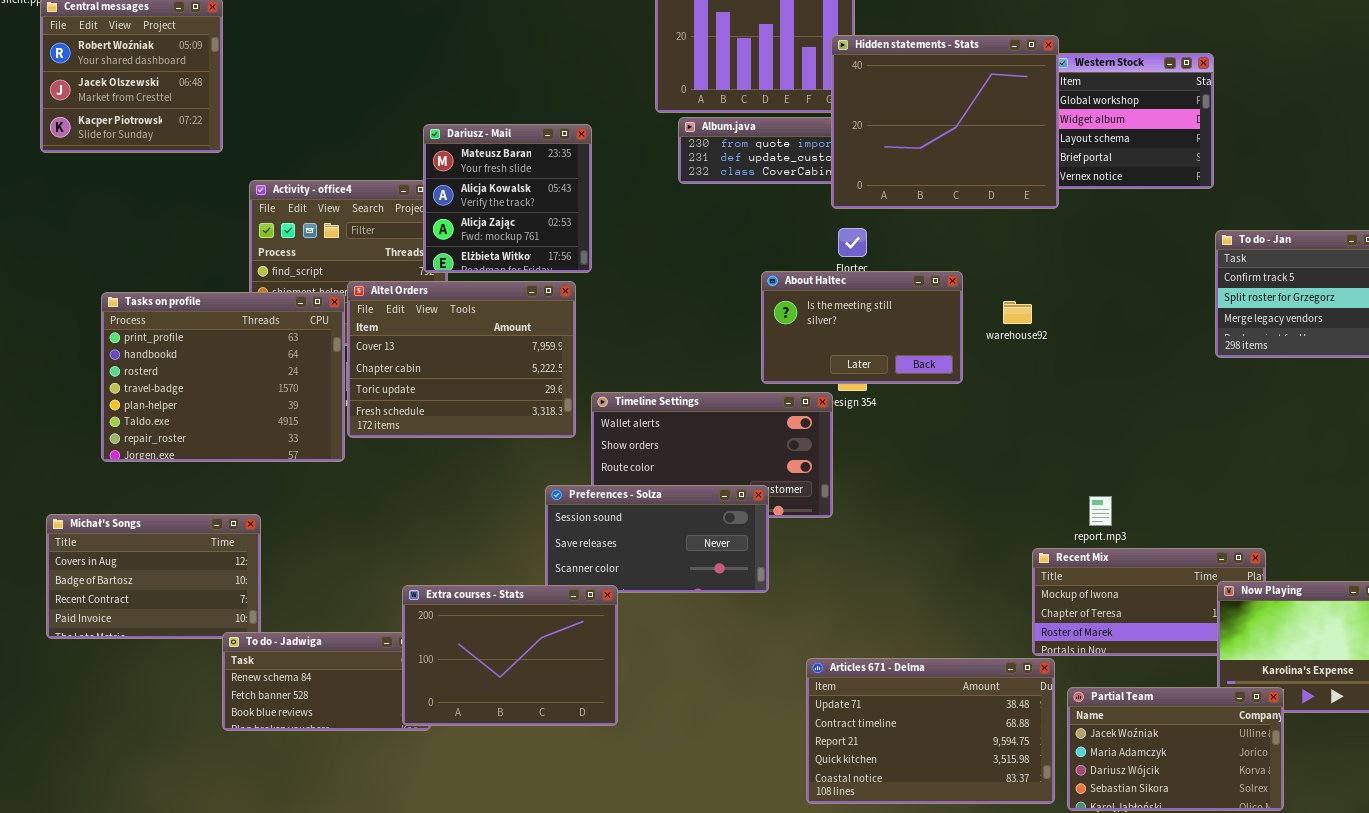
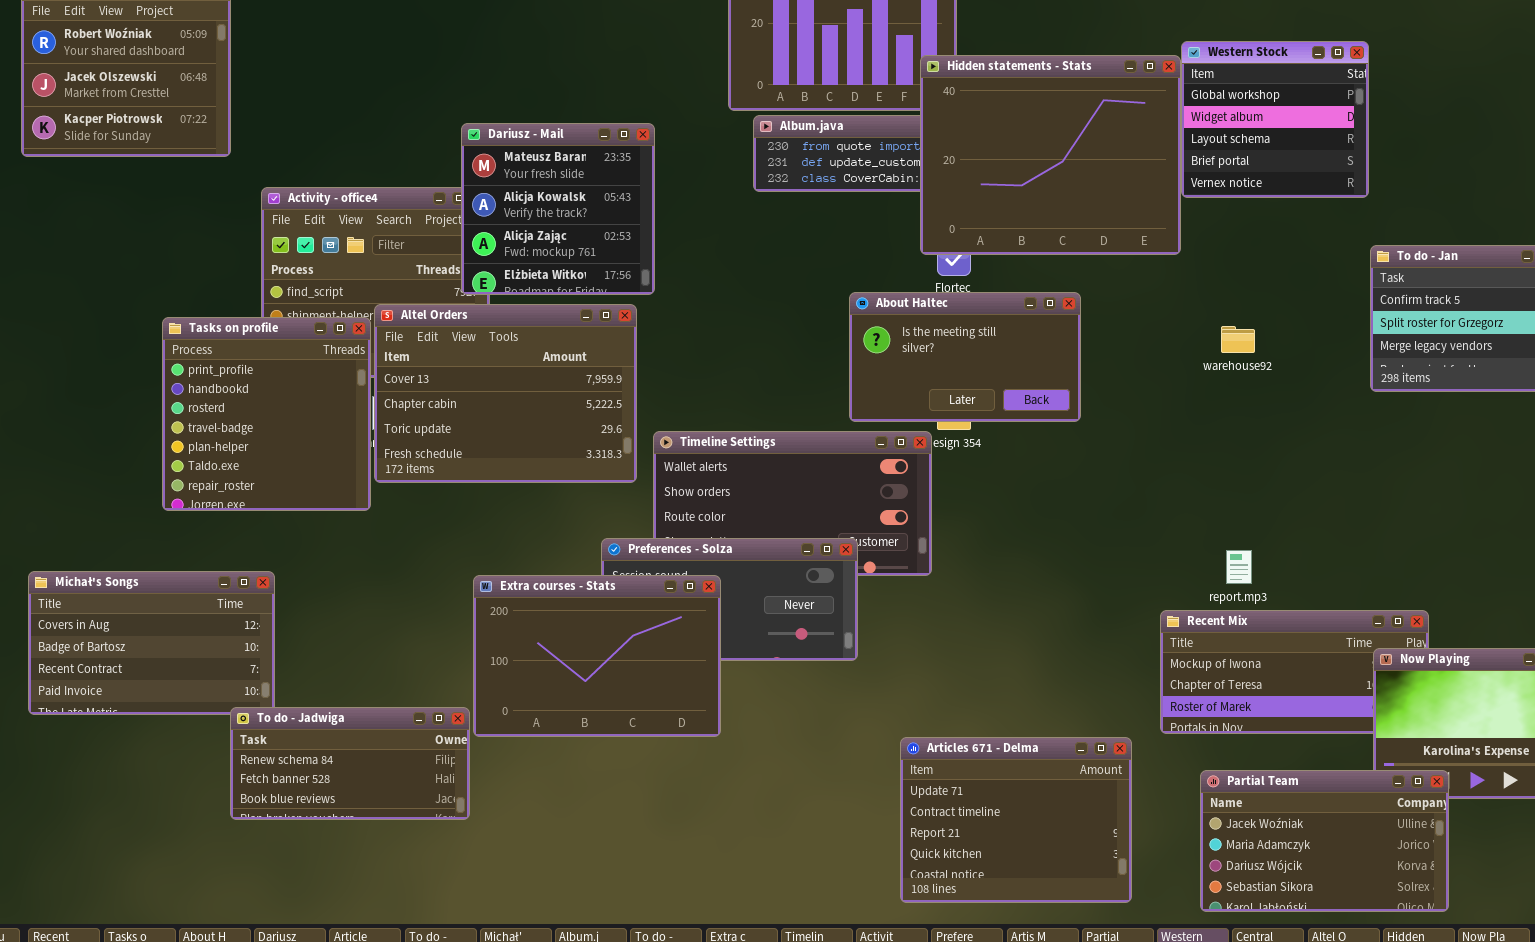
Hidden statements - Stats: [831,35,1059,209] -> [920,55,1181,255], moved
Tasks on profile: [101,292,345,462] -> [162,317,371,511], resized
warehouse92: [1003,301,1032,324] -> [1221,326,1255,353], moved
Extra courses - Stats: [402,585,618,726] -> [473,575,721,737], moved
Articles 671 - Delma: [806,658,1055,804] -> [900,737,1132,903], resized

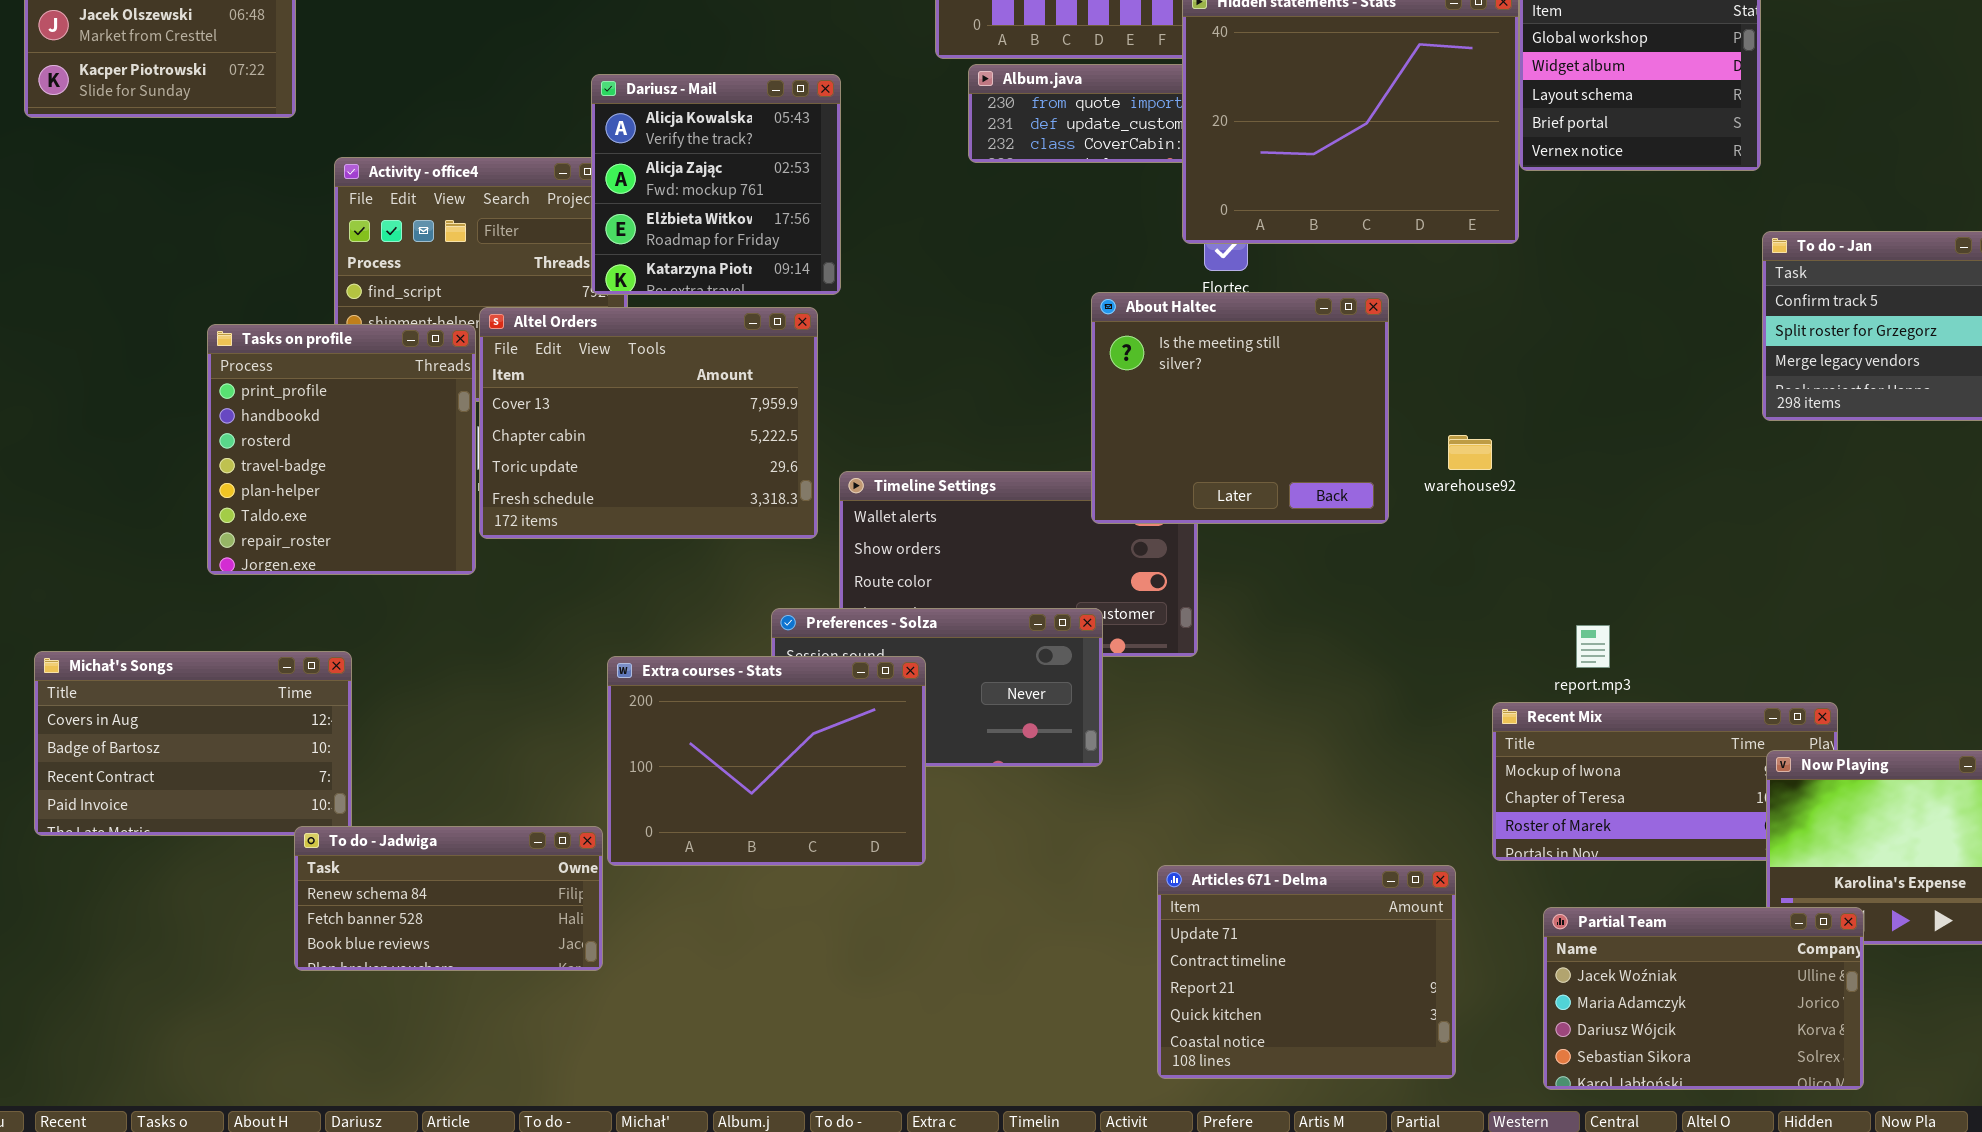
Dariusz - Mail: [461,123,655,295] -> [591,74,841,295], scrolled down 1 row
About Haltec: [849,292,1081,422] -> [1091,292,1389,524], resized
warehouse92: [1221,326,1255,353] -> [1448,435,1492,470], moved

